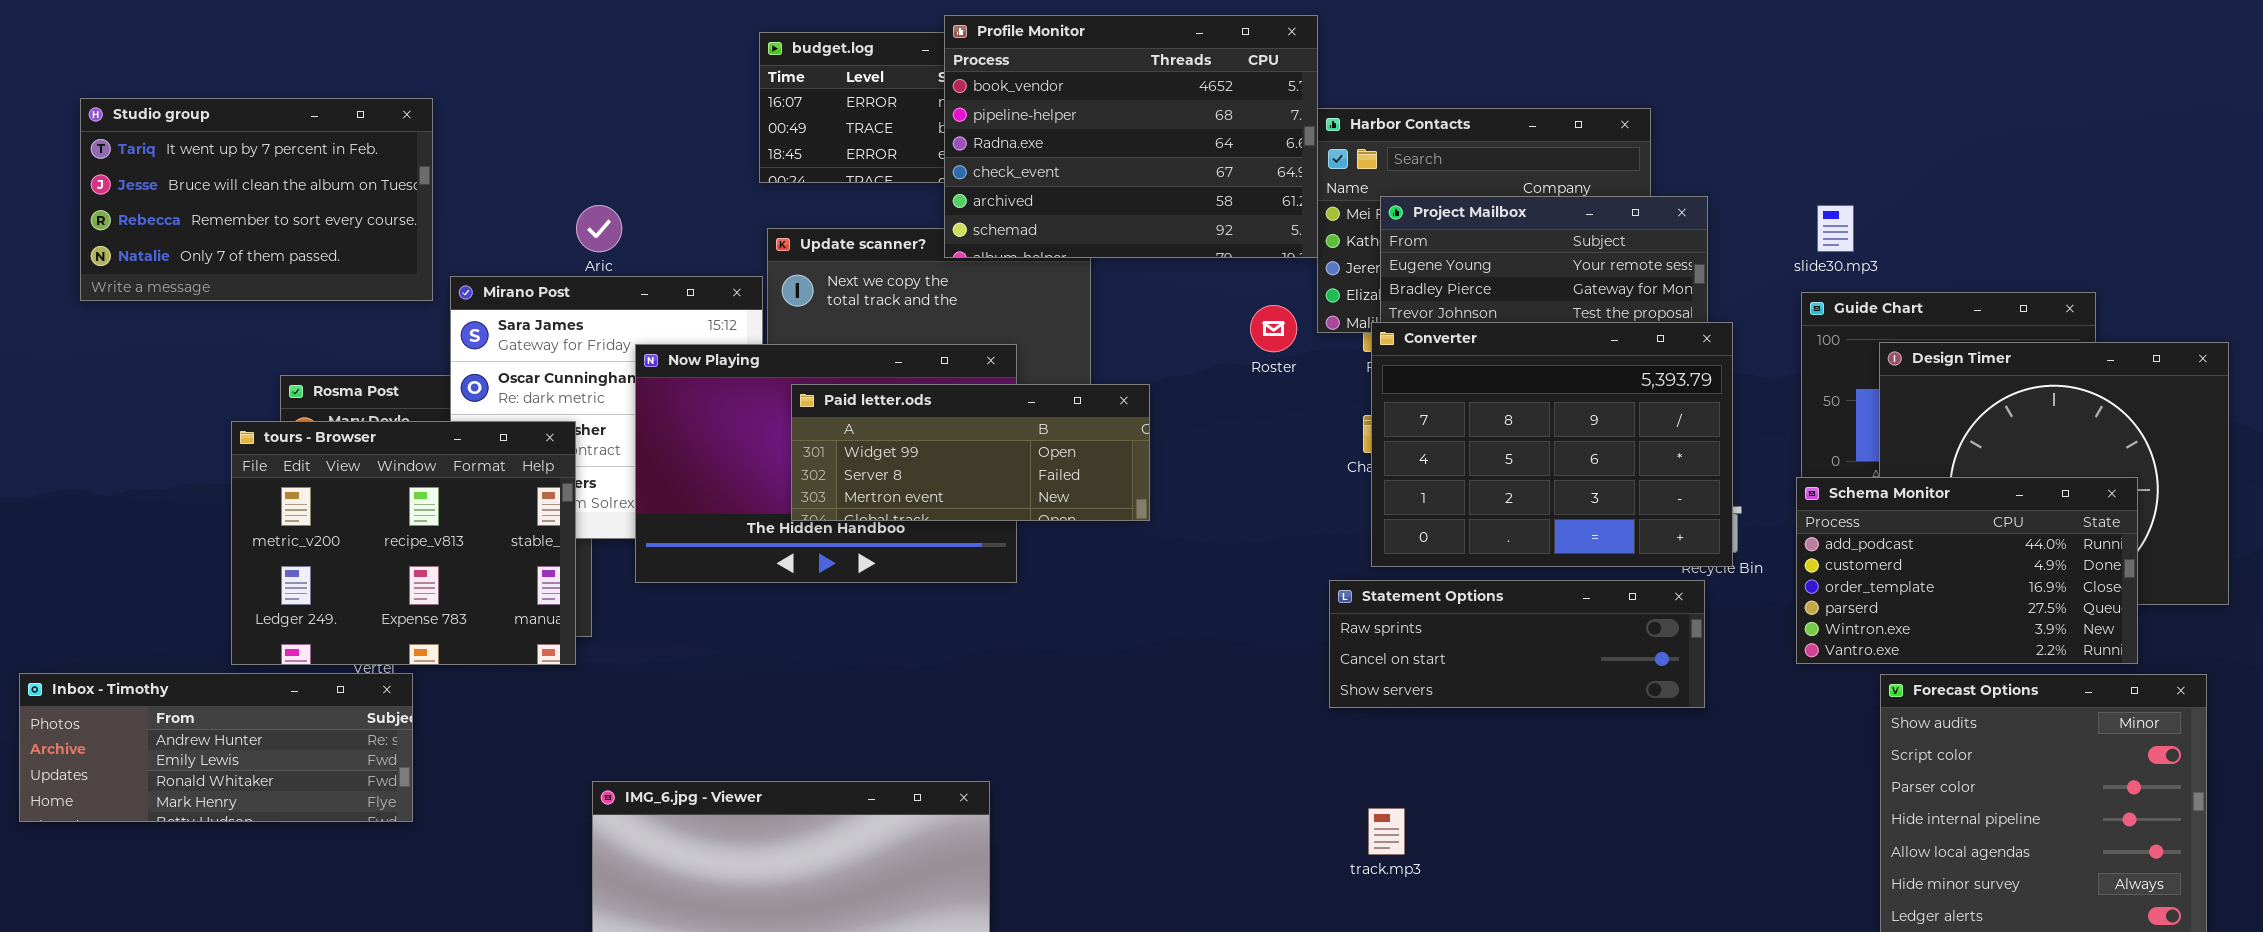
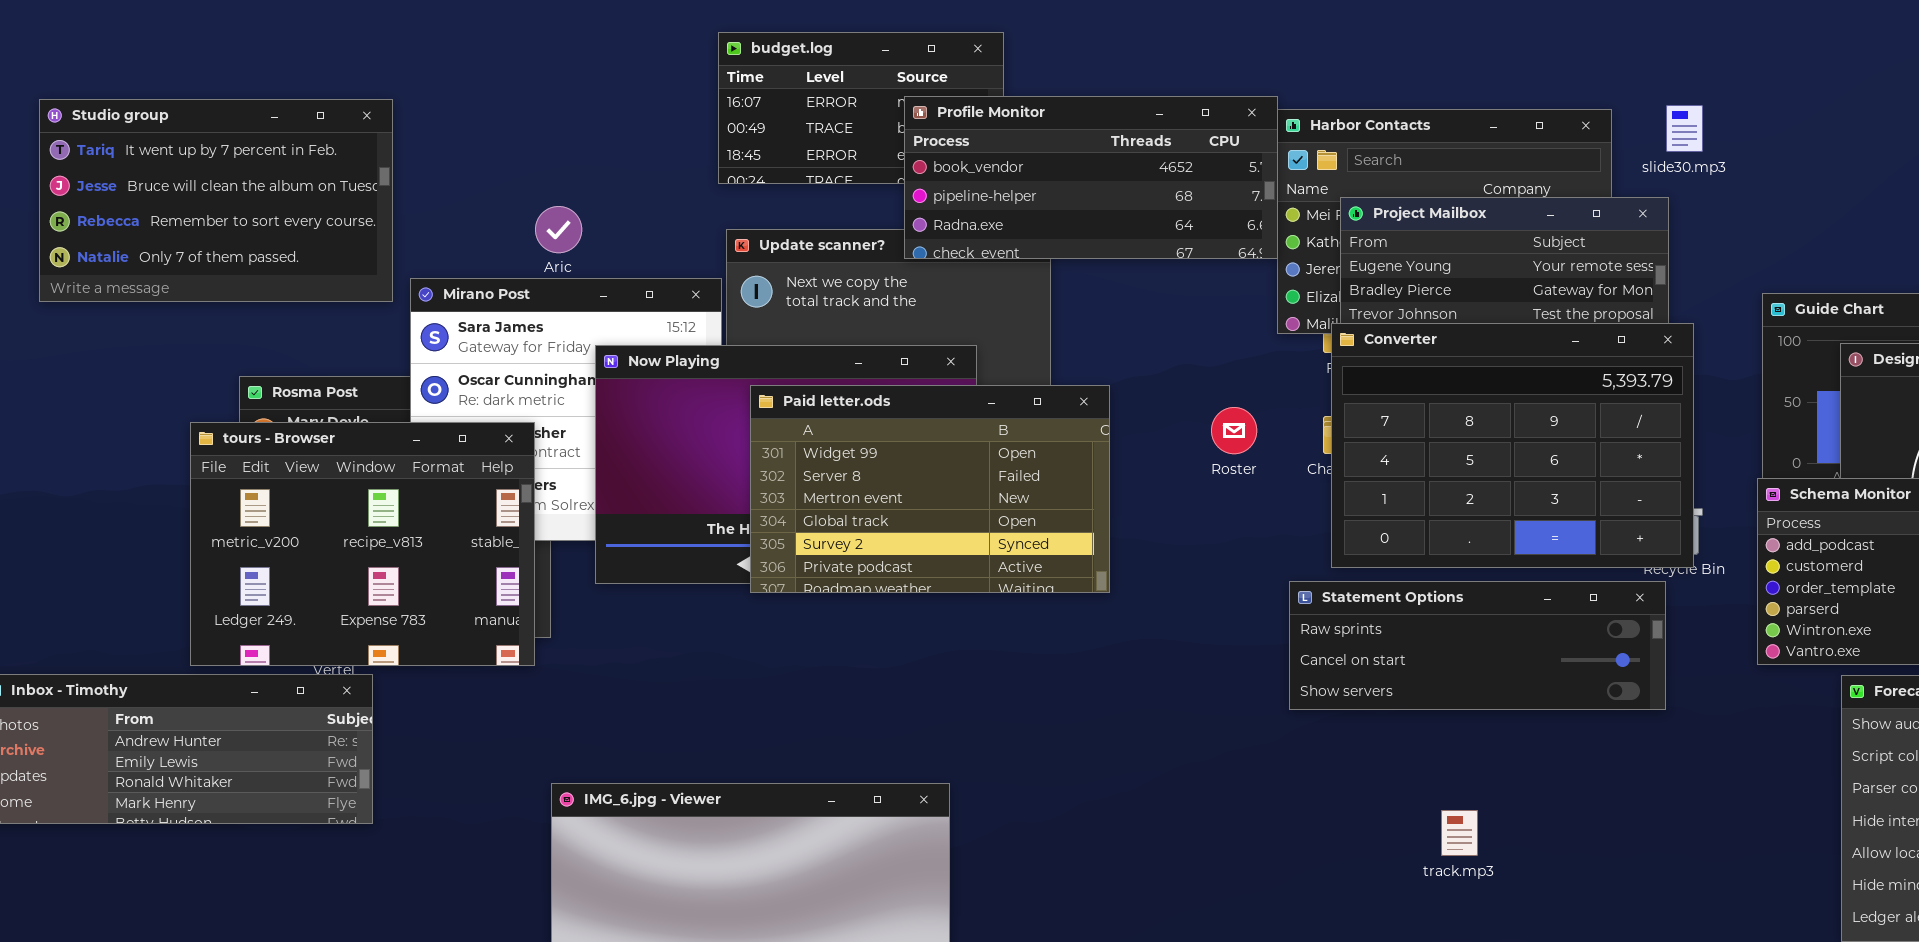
Profile Monitor: [944,15,1318,258] -> [904,96,1278,259], resized
slide30.mp3: [1817,205,1854,252] -> [1666,105,1703,152], moved
Roster: [1250,305,1297,352] -> [1211,407,1257,454], moved
Paid letter.ods: [791,384,1150,521] -> [750,385,1110,593], resized
track.mp3: [1368,808,1405,855] -> [1441,810,1478,856], moved

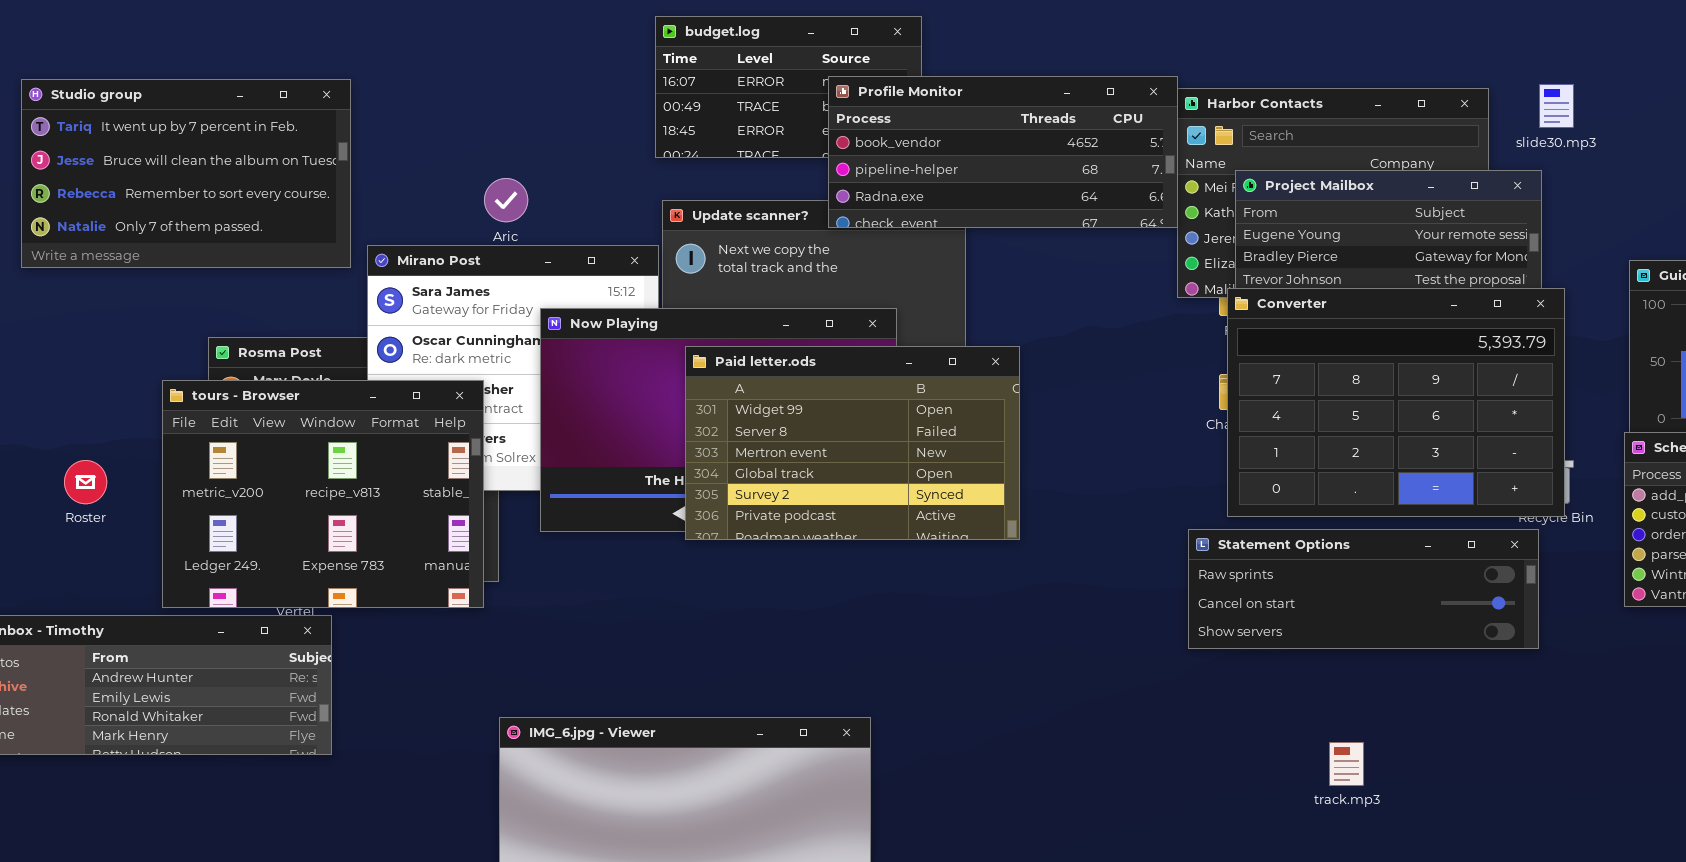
Roster: [1211,407,1257,454] -> [64,460,107,504], moved

